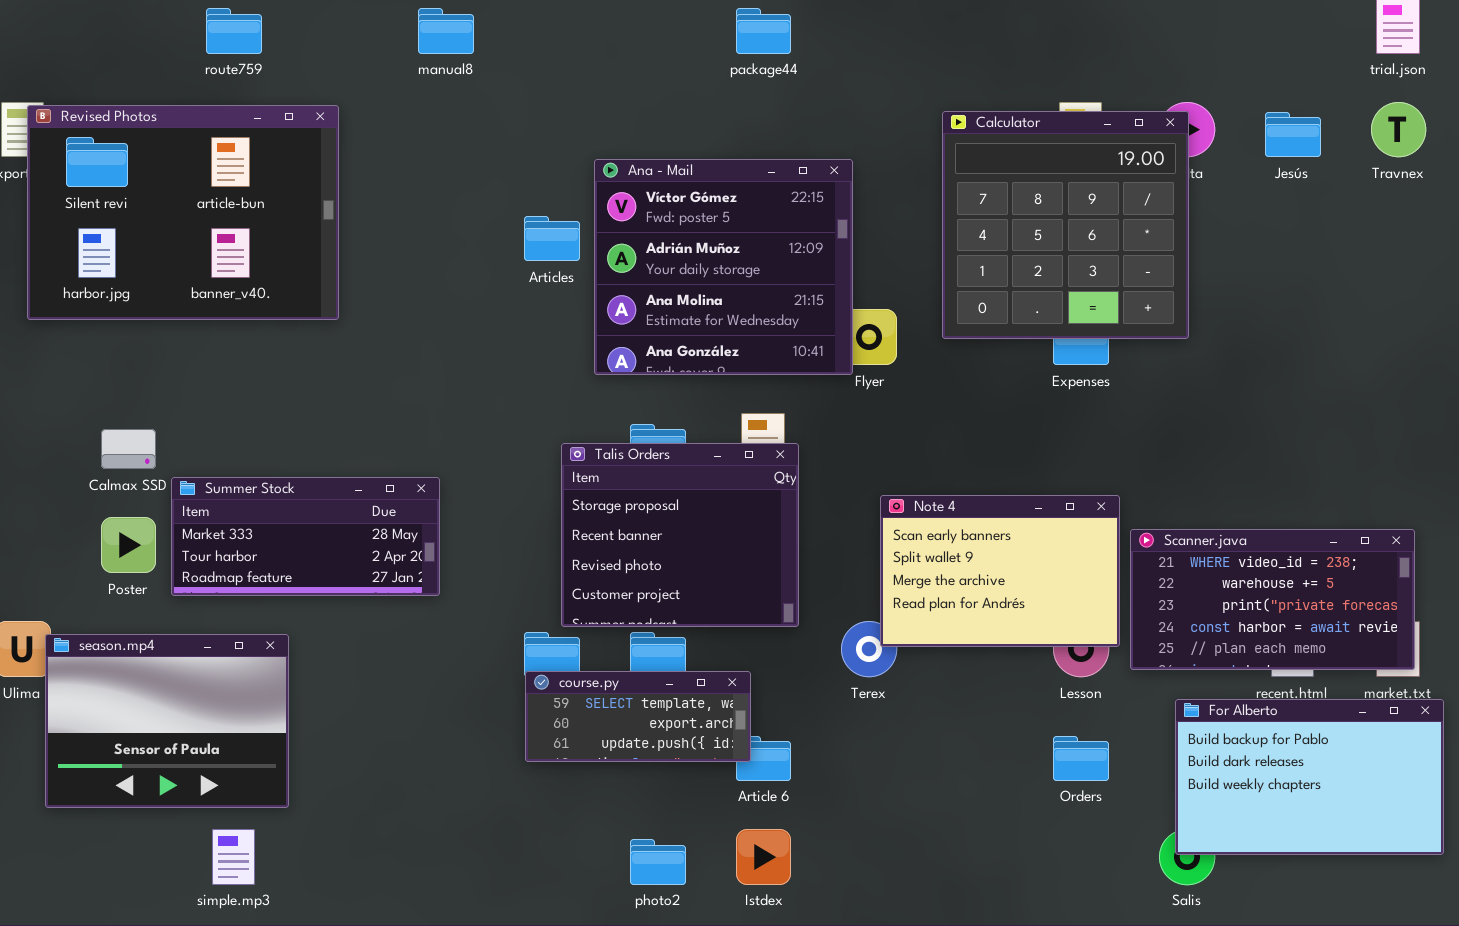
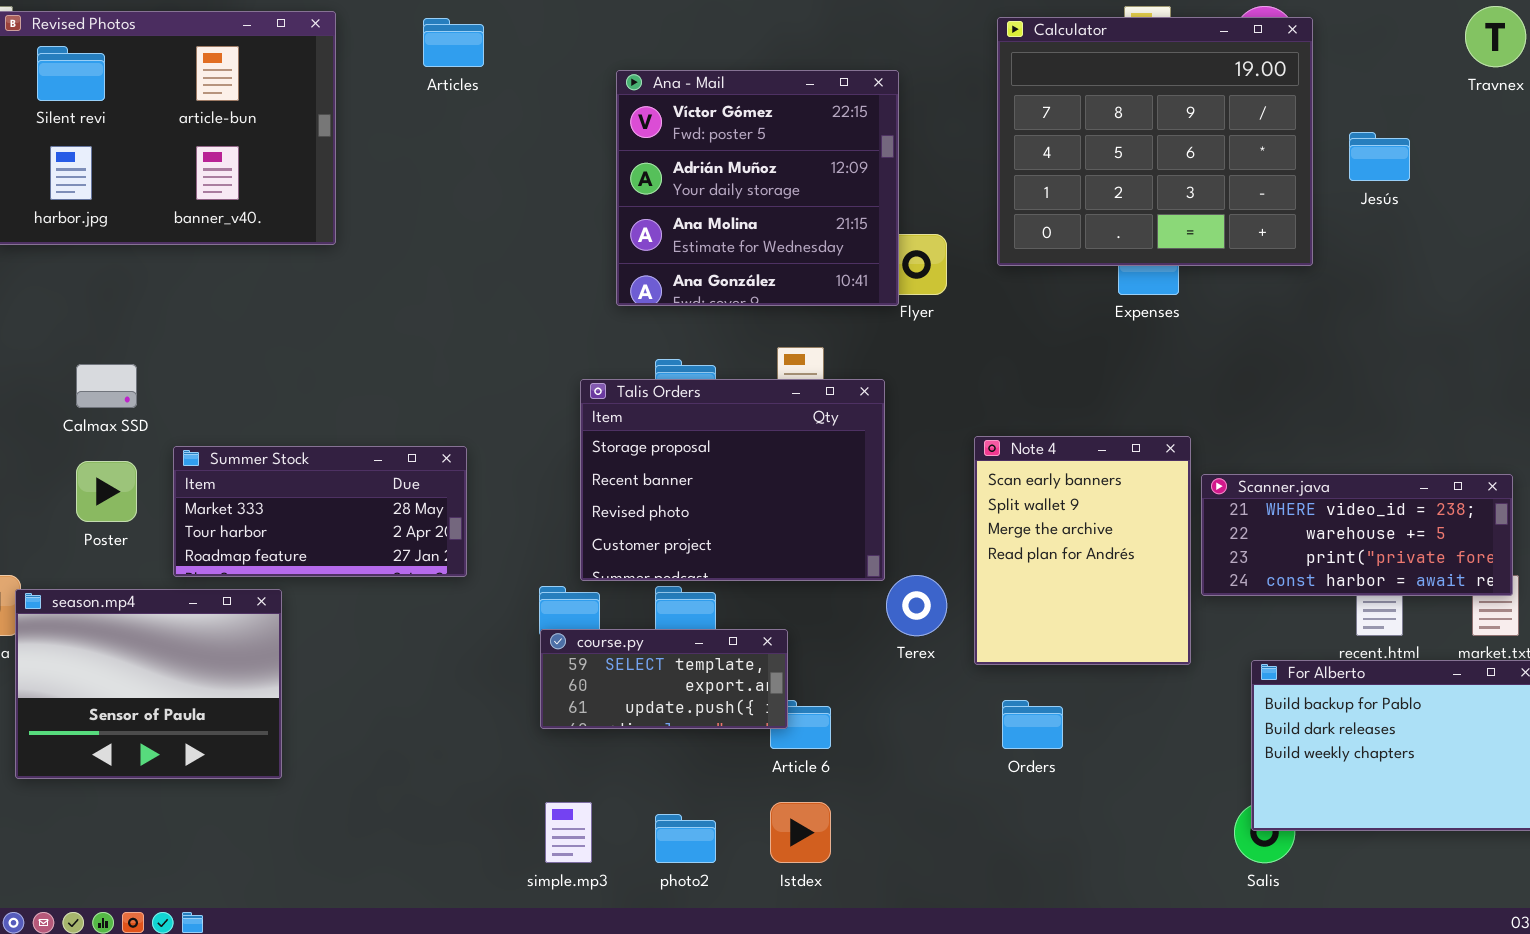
Calculator: [942,111,1189,339] -> [997,17,1313,266], resized
Jesús: [1265,112,1321,157] -> [1349,132,1410,181], moved
Articles: [524,216,580,261] -> [423,18,484,67], moved
Talis Orders: [561,443,799,627] -> [580,379,885,581], resized
Summer Stock: [171,477,440,596] -> [173,446,467,577], moved
Note 4: [880,495,1120,647] -> [974,436,1191,665], resized
Scanner.java: [1130,529,1415,670] -> [1201,474,1513,596], resized
Orders: [1053,736,1109,781] -> [1002,700,1063,749], moved
simple.mp3: [212,829,255,885] -> [545,802,592,863], moved

